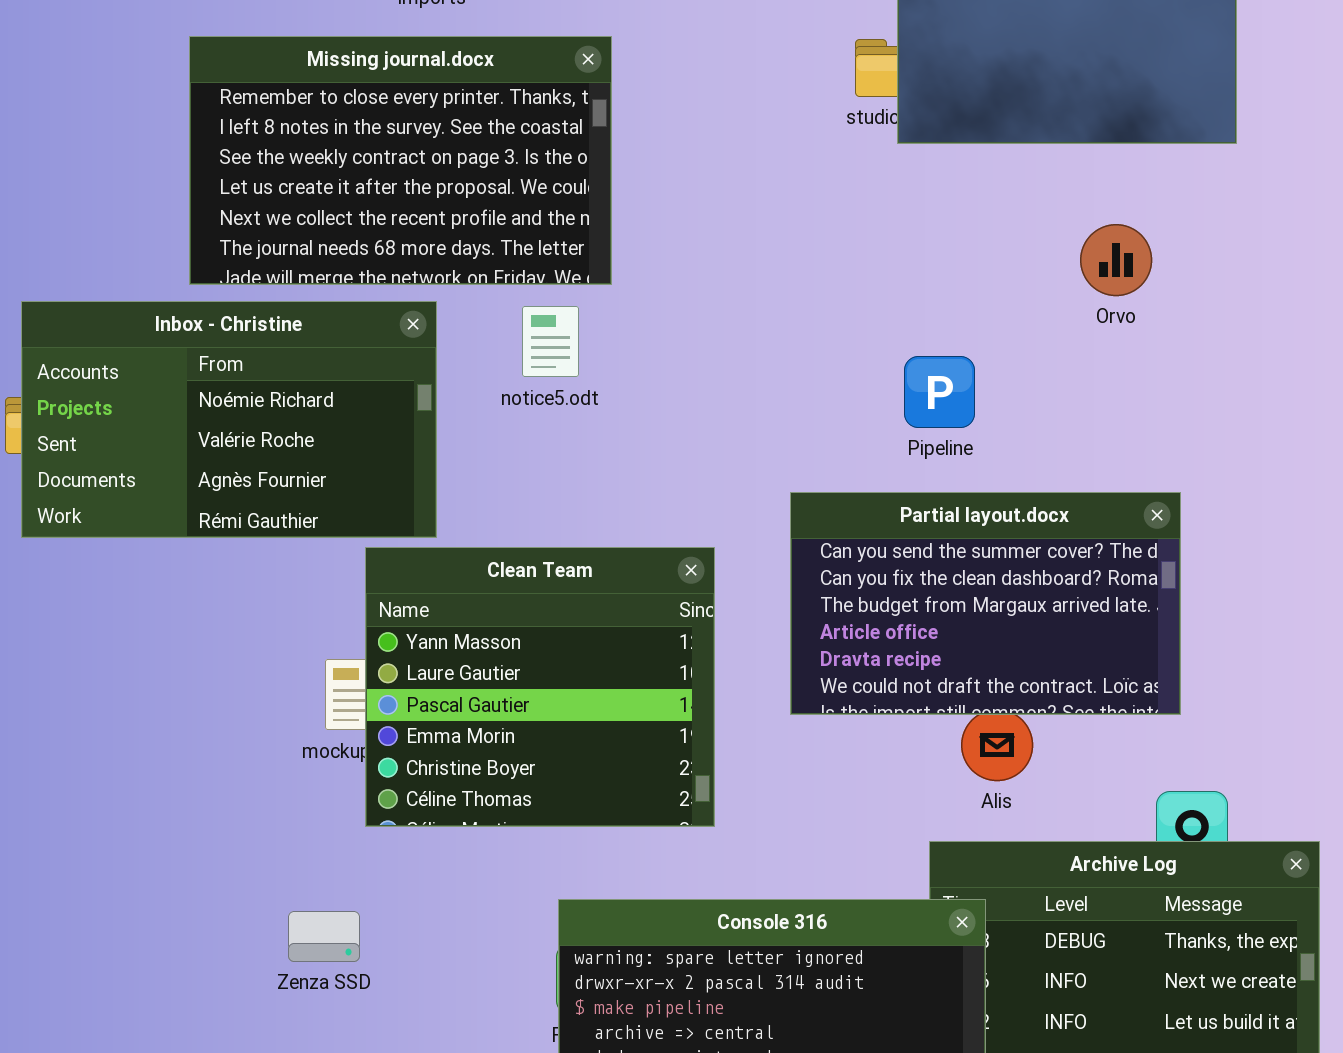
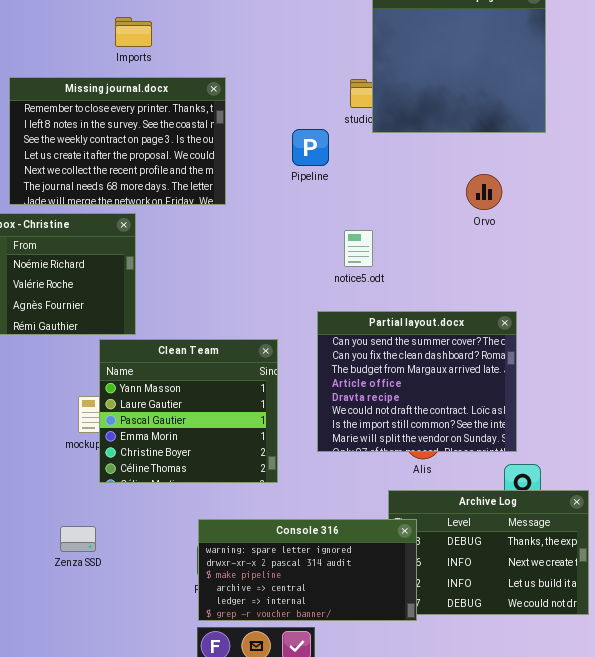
notice5.odt: [522,306,579,377] -> [344,230,373,267], moved
Pipeline: [904,356,975,428] -> [292,129,329,166], moved
Partial layout.docx: [790,492,1181,715] -> [317,311,517,452], resized

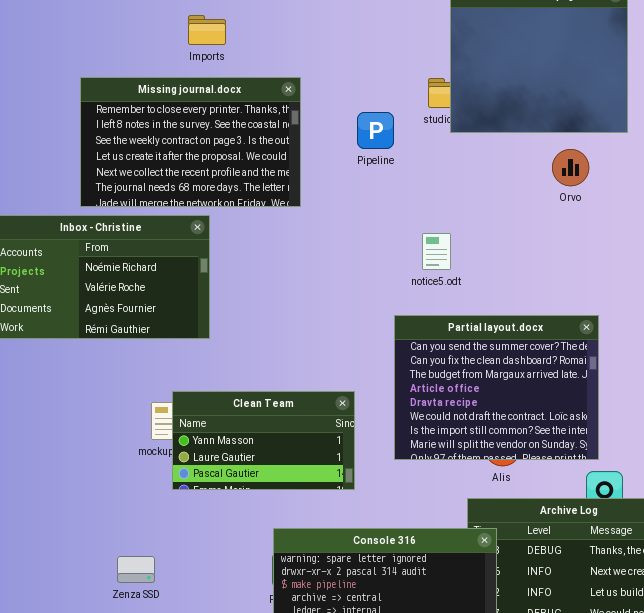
Pipeline: [292,129,329,166] -> [357,112,394,149], moved
Orvo: [466,174,502,210] -> [552,149,589,186], moved
Clean Team: [99,339,278,483] -> [172,391,355,490], resized
Zenza SSD: [60,526,96,552] -> [117,556,155,583], moved

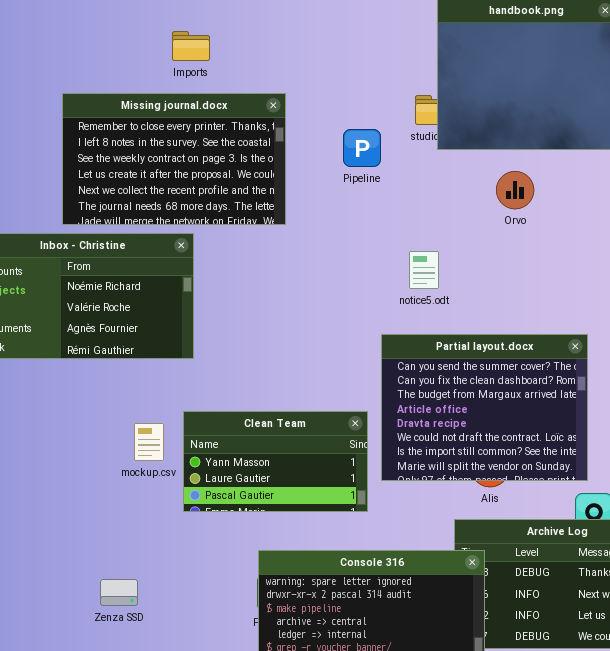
Orvo: [552,149,589,186] -> [496,171,534,209], moved
Clean Team: [172,391,355,490] -> [183,411,368,512], moved

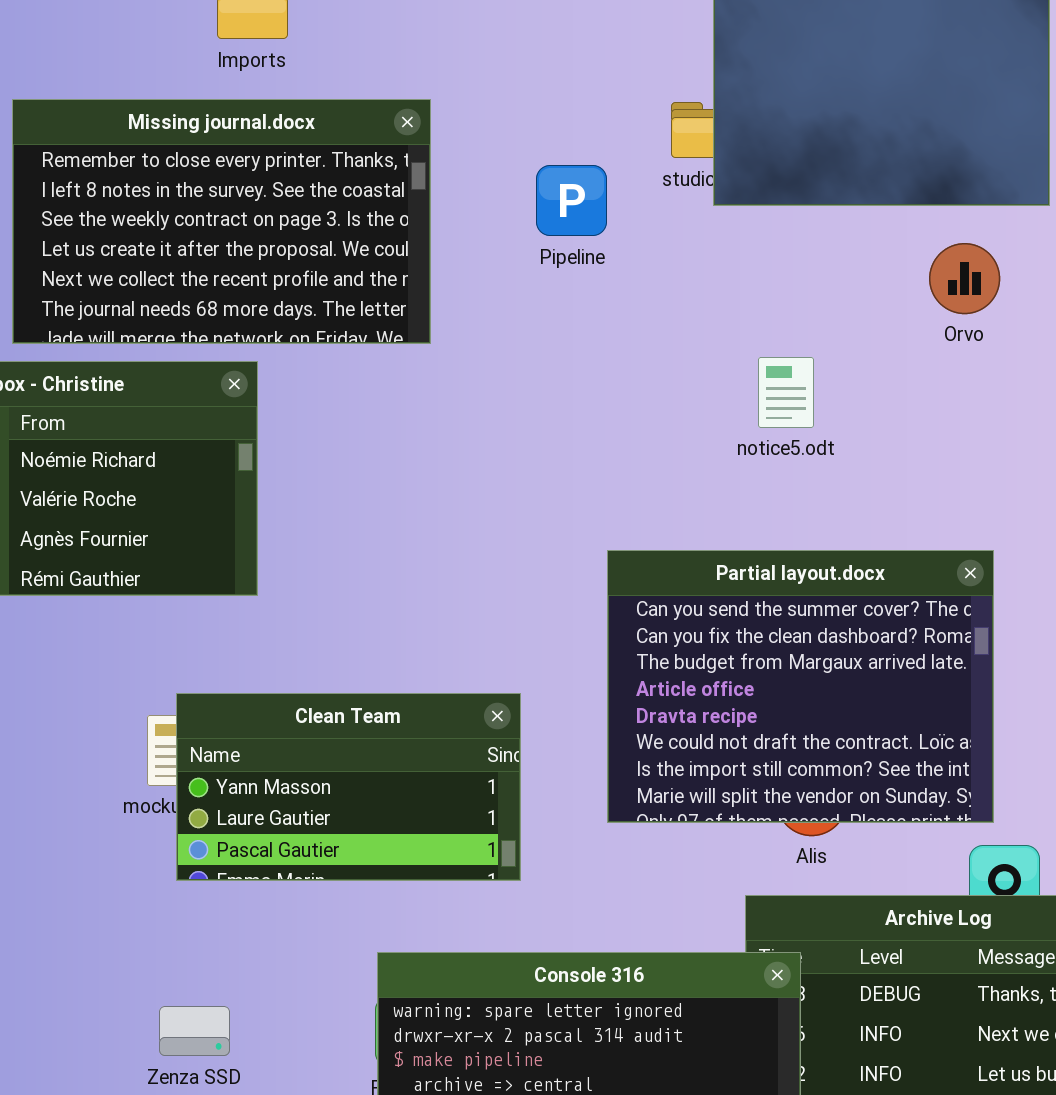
Orvo: [496,171,534,209] -> [929,243,1000,314], moved
notice5.odt: [409,251,439,289] -> [758,357,814,428], moved
Clean Team: [183,411,368,512] -> [176,693,521,881], moved
Zenza SSD: [100,579,138,606] -> [159,1006,230,1056], moved

